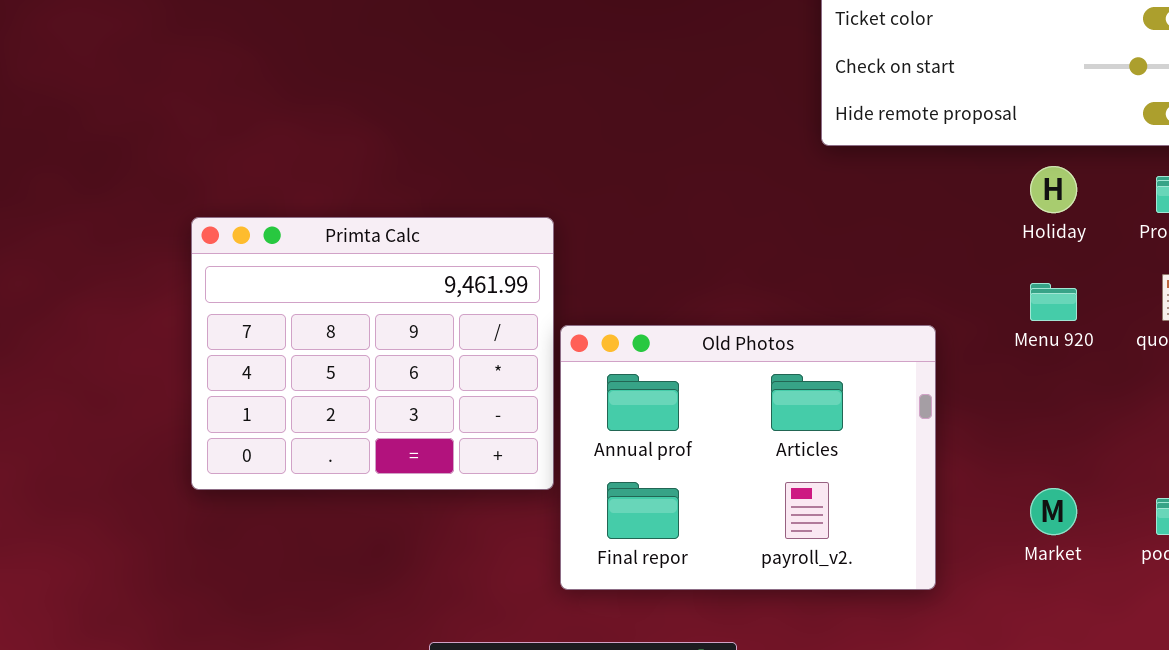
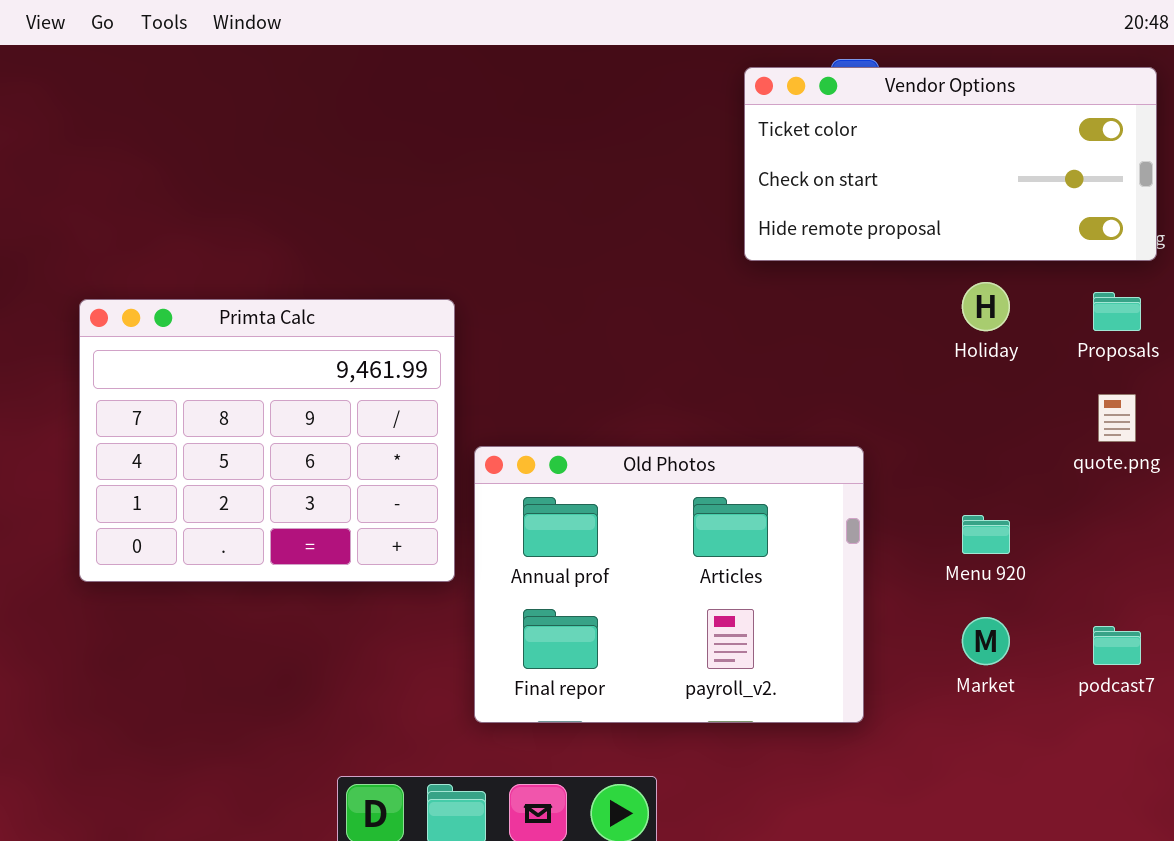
Primta Calc: [191,217,554,490] -> [79,299,455,582], moved
Menu 920: [1030,283,1077,321] -> [962,515,1010,554], moved

